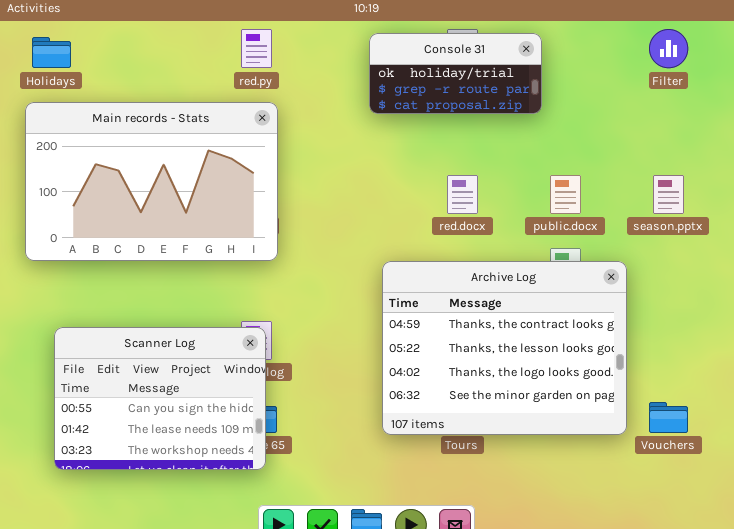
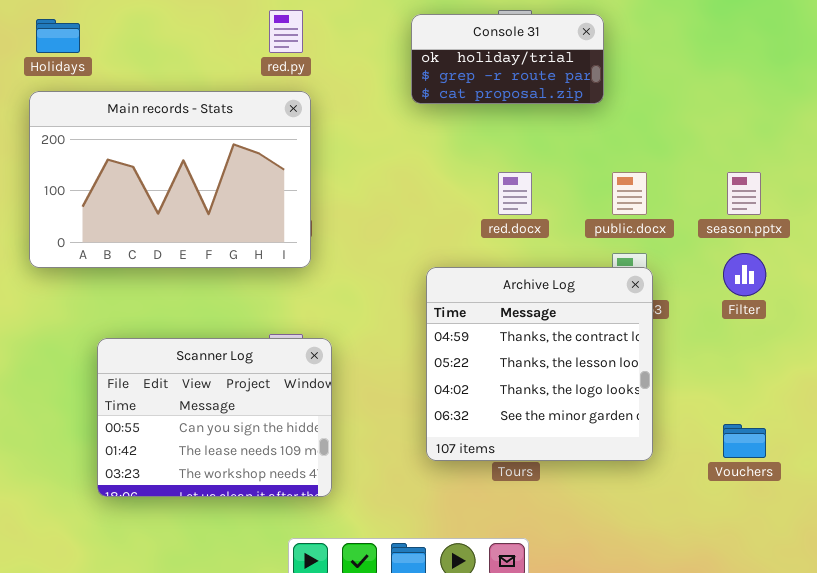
Filter: [649,29,688,68] -> [723,253,766,296], moved
Archive Log: [382,261,627,435] -> [426,267,653,461], resized
Scanner Log: [54,327,266,470] -> [97,338,332,497], moved

